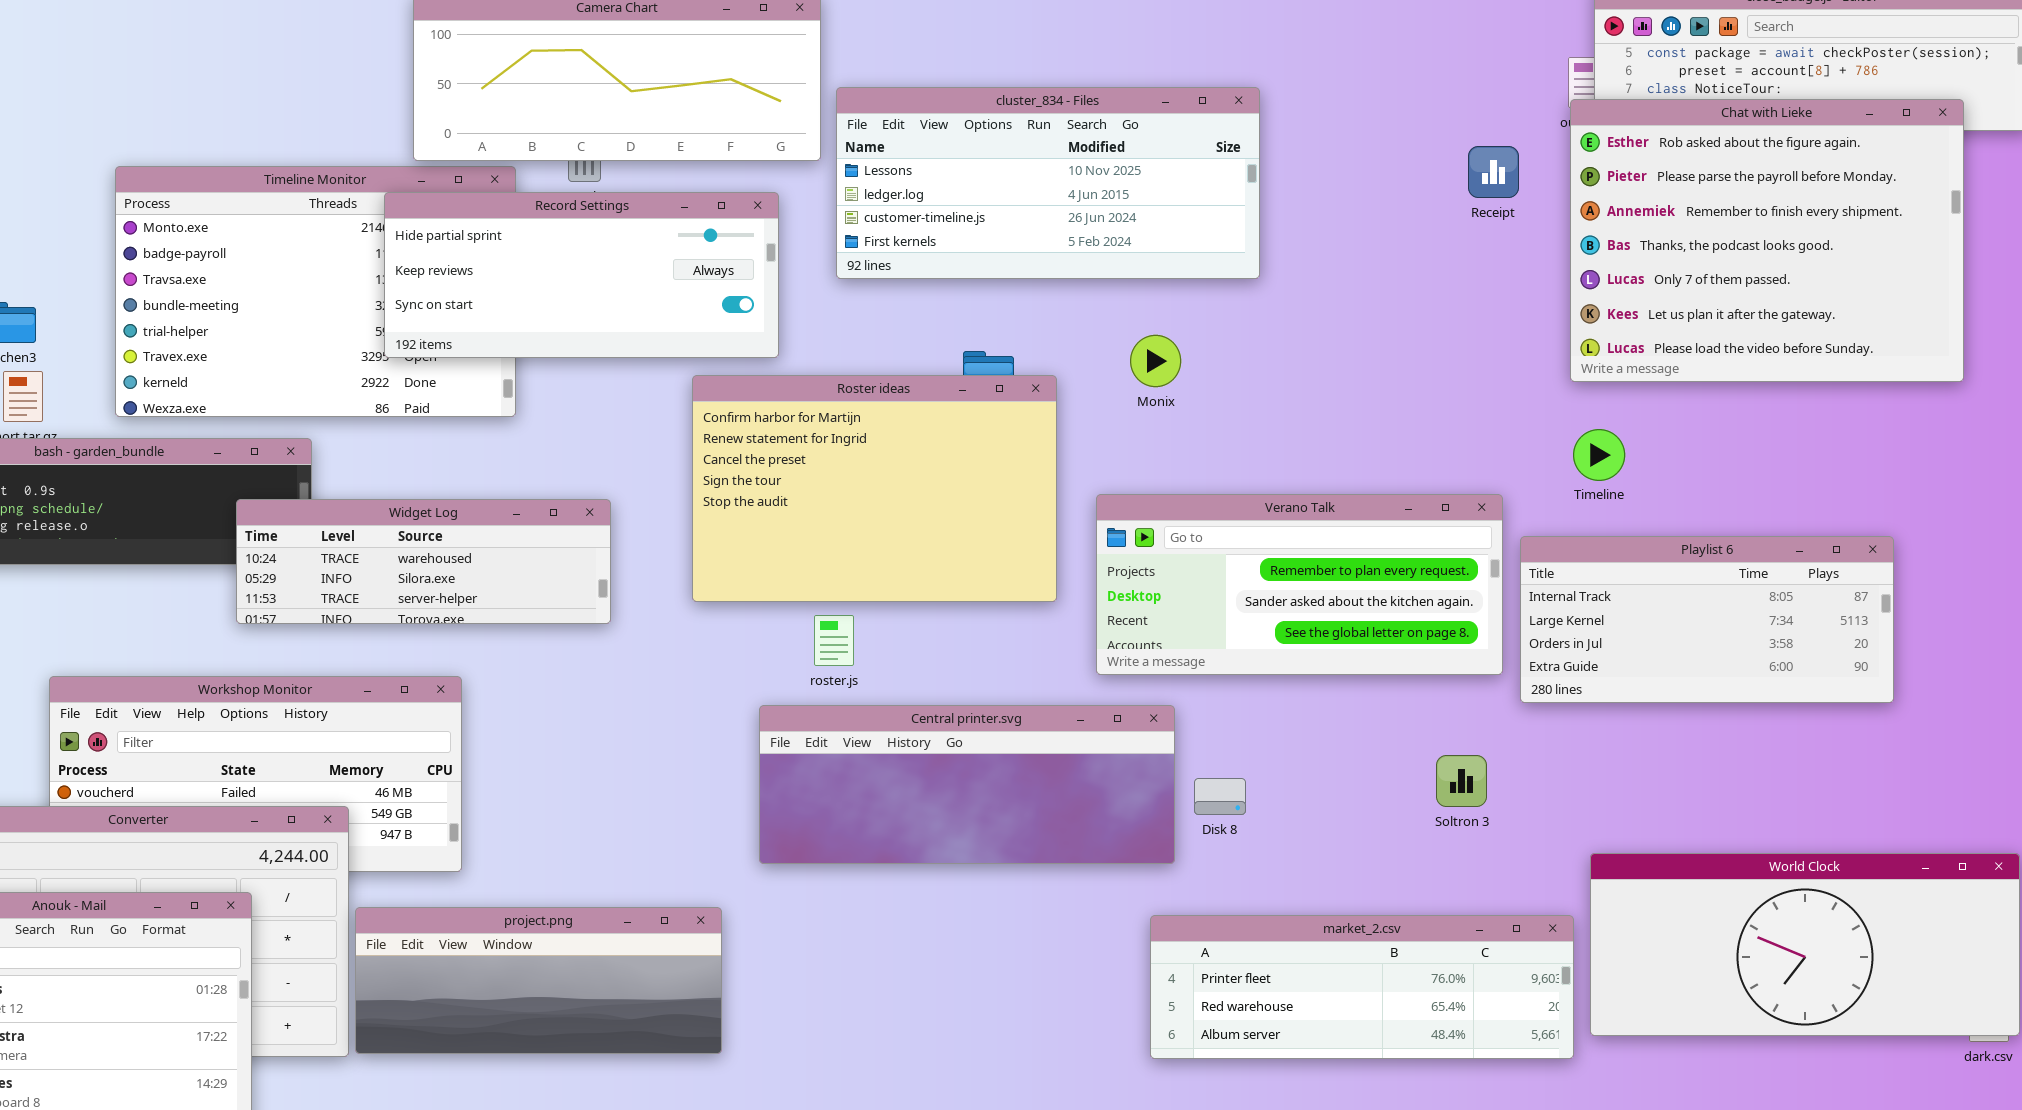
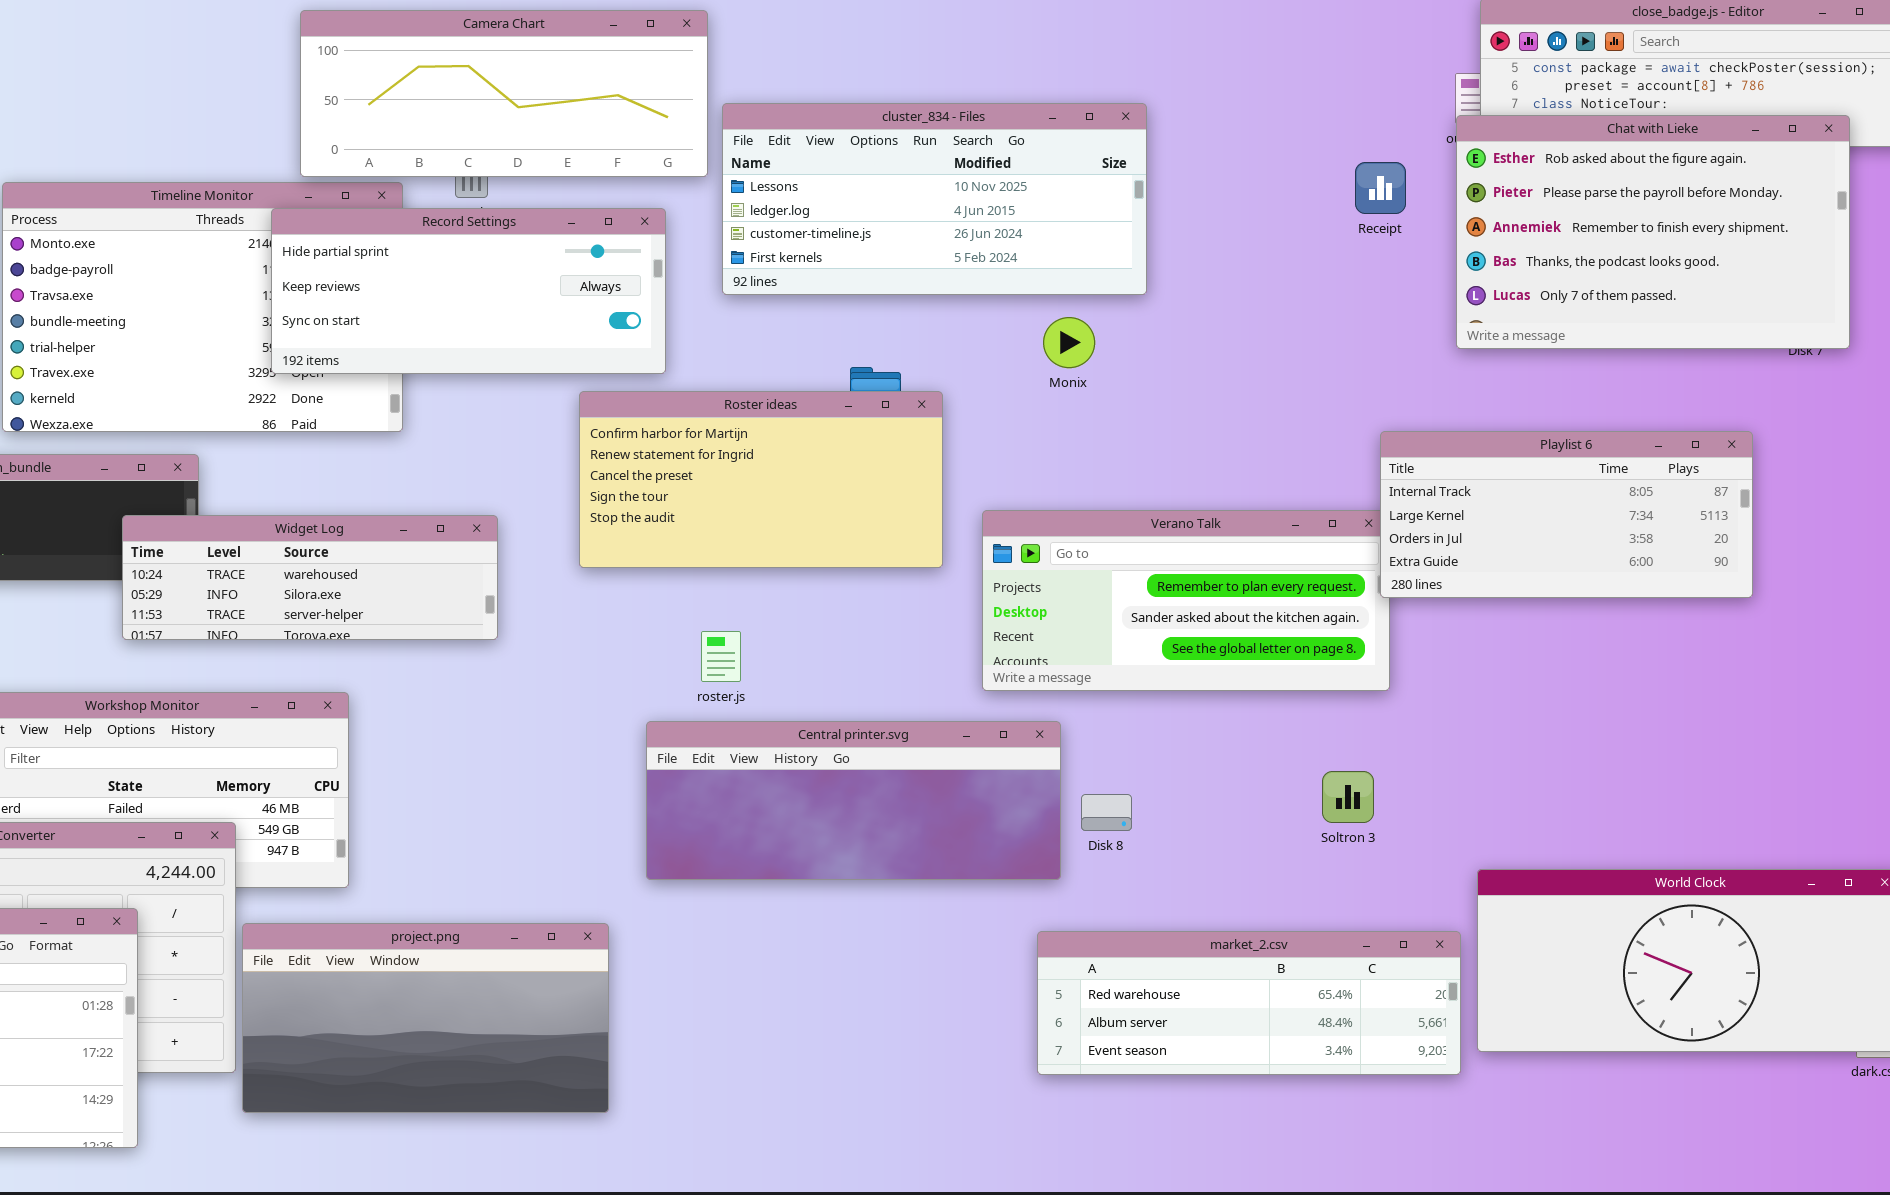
Chat with Lieke: [1570,99,1964,382] -> [1456,115,1850,349], resized
Monix: [1130,335,1181,387] -> [1043,317,1095,368], moved
Roster ideas: [692,375,1057,602] -> [579,391,943,568], resized
Playlist 6: [1520,536,1894,703] -> [1380,431,1753,598], moved
project.png: [355,907,722,1054] -> [242,923,609,1113], resized
market_2.csv: [1150,915,1574,1059] -> [1037,931,1461,1075], scrolled down 1 row

